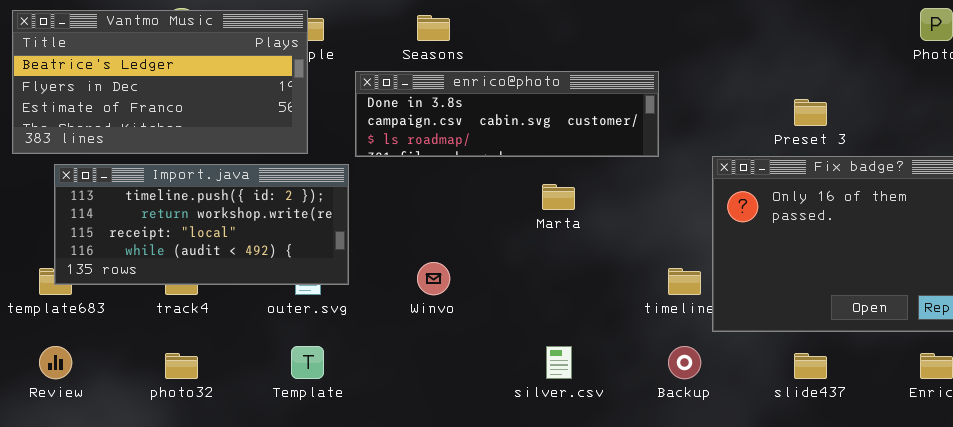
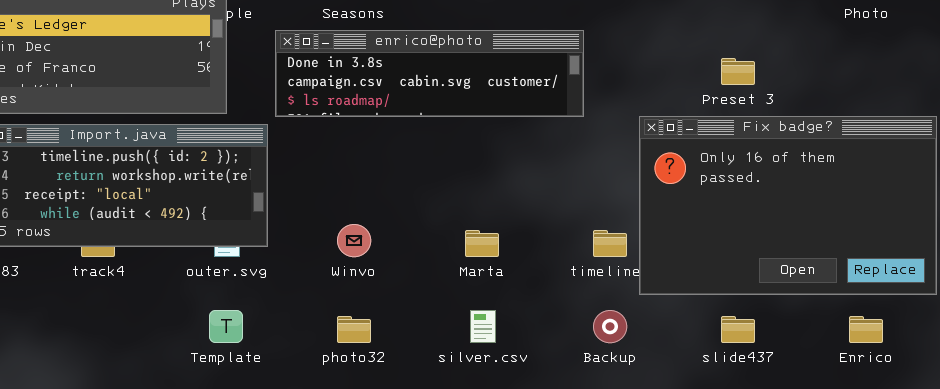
Marta: [542,184,575,210] -> [465,230,499,257], moved
photo32: [165,353,198,379] -> [337,316,371,343], moved

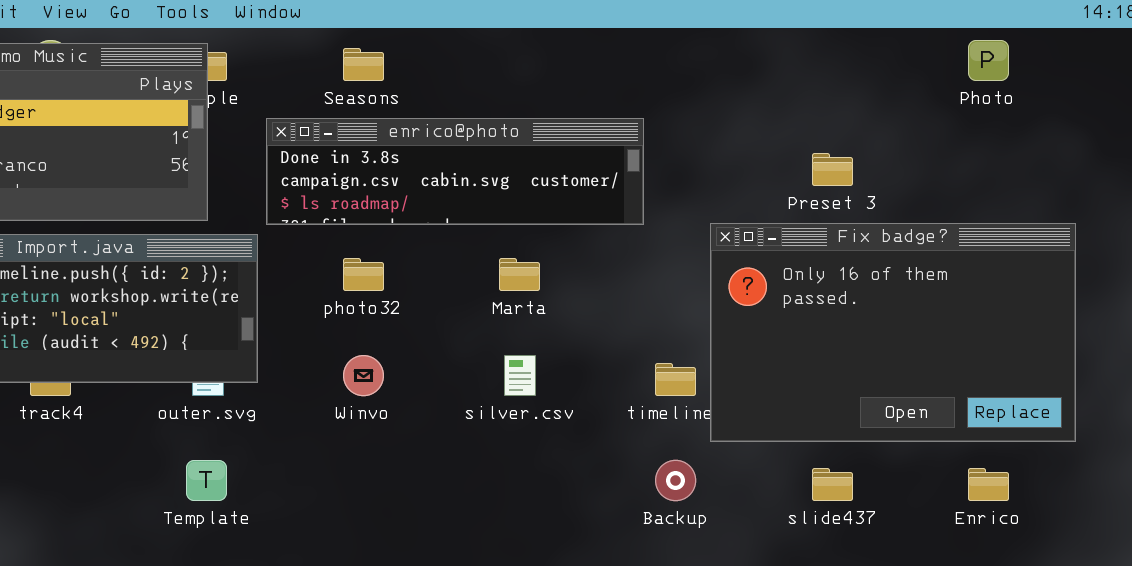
Marta: [465,230,499,257] -> [499,258,540,291], moved
silver.csv: [470,310,496,343] -> [504,355,536,396], moved
photo32: [337,316,371,343] -> [343,258,384,291], moved

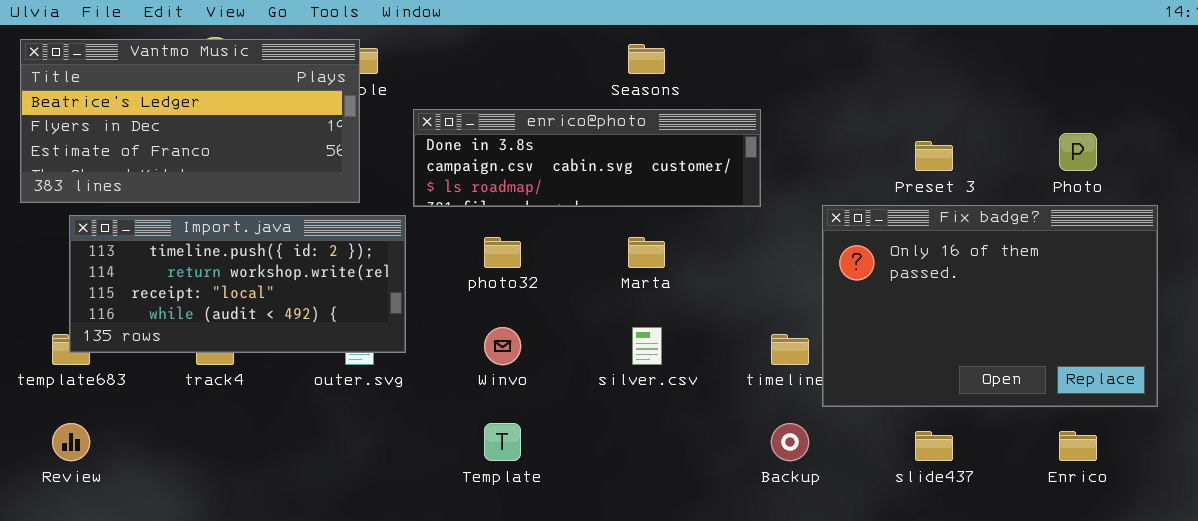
Photo: [968,40,1009,81] -> [1059,133,1097,171], moved
Seasons: [343,48,384,81] -> [628,44,665,74], moved
Template: [186,460,227,501] -> [484,423,521,461], moved

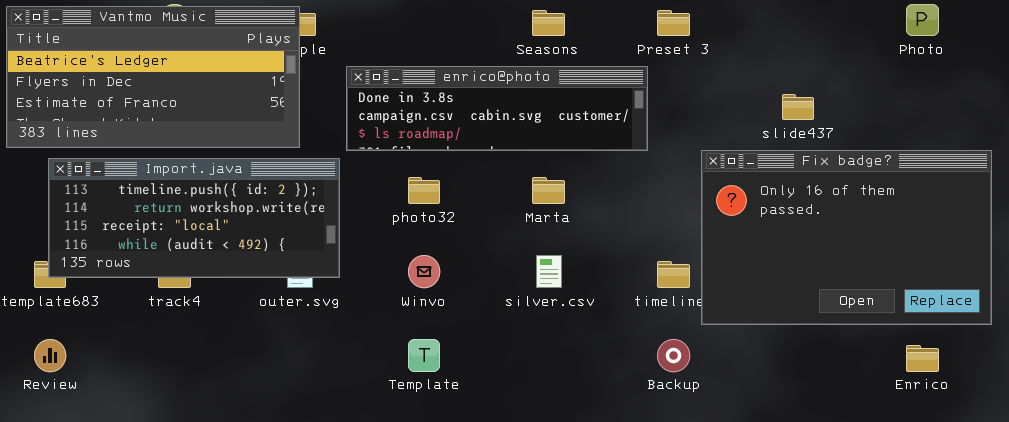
Photo: [1059,133,1097,171] -> [906,4,939,36], moved
Preset 3: [915,141,953,171] -> [657,10,690,36], moved
slide437: [915,431,953,461] -> [782,94,814,120], moved

